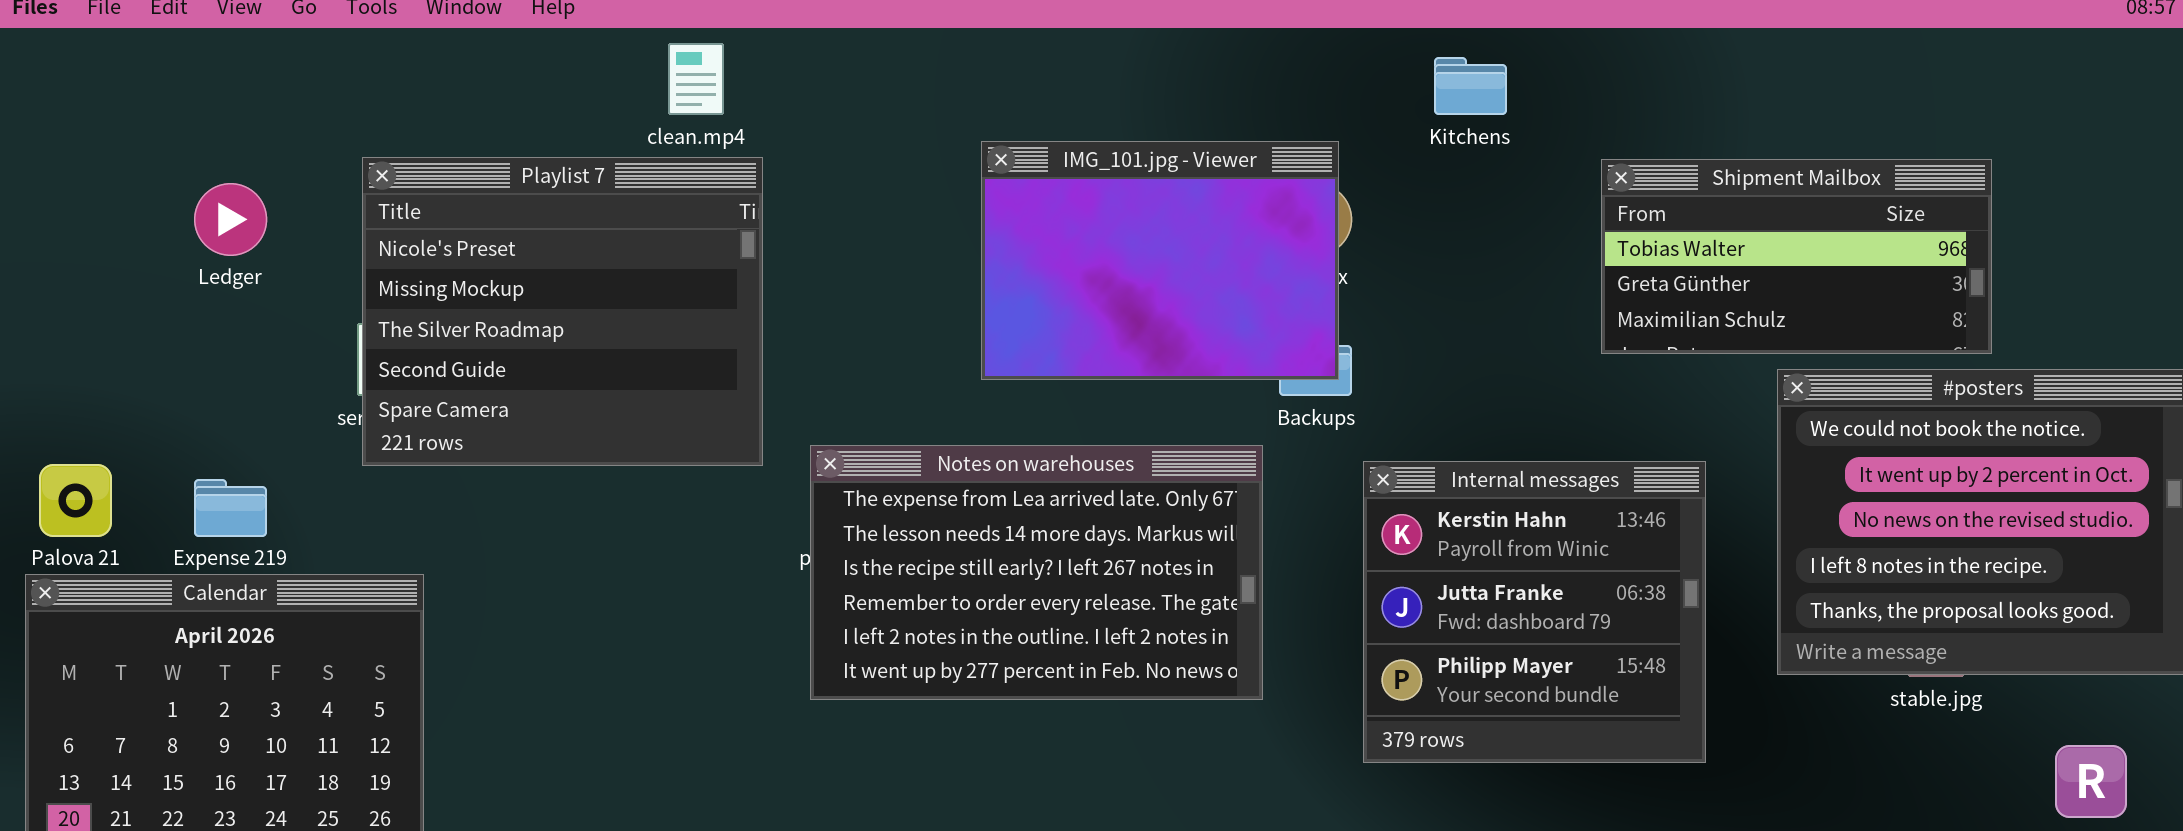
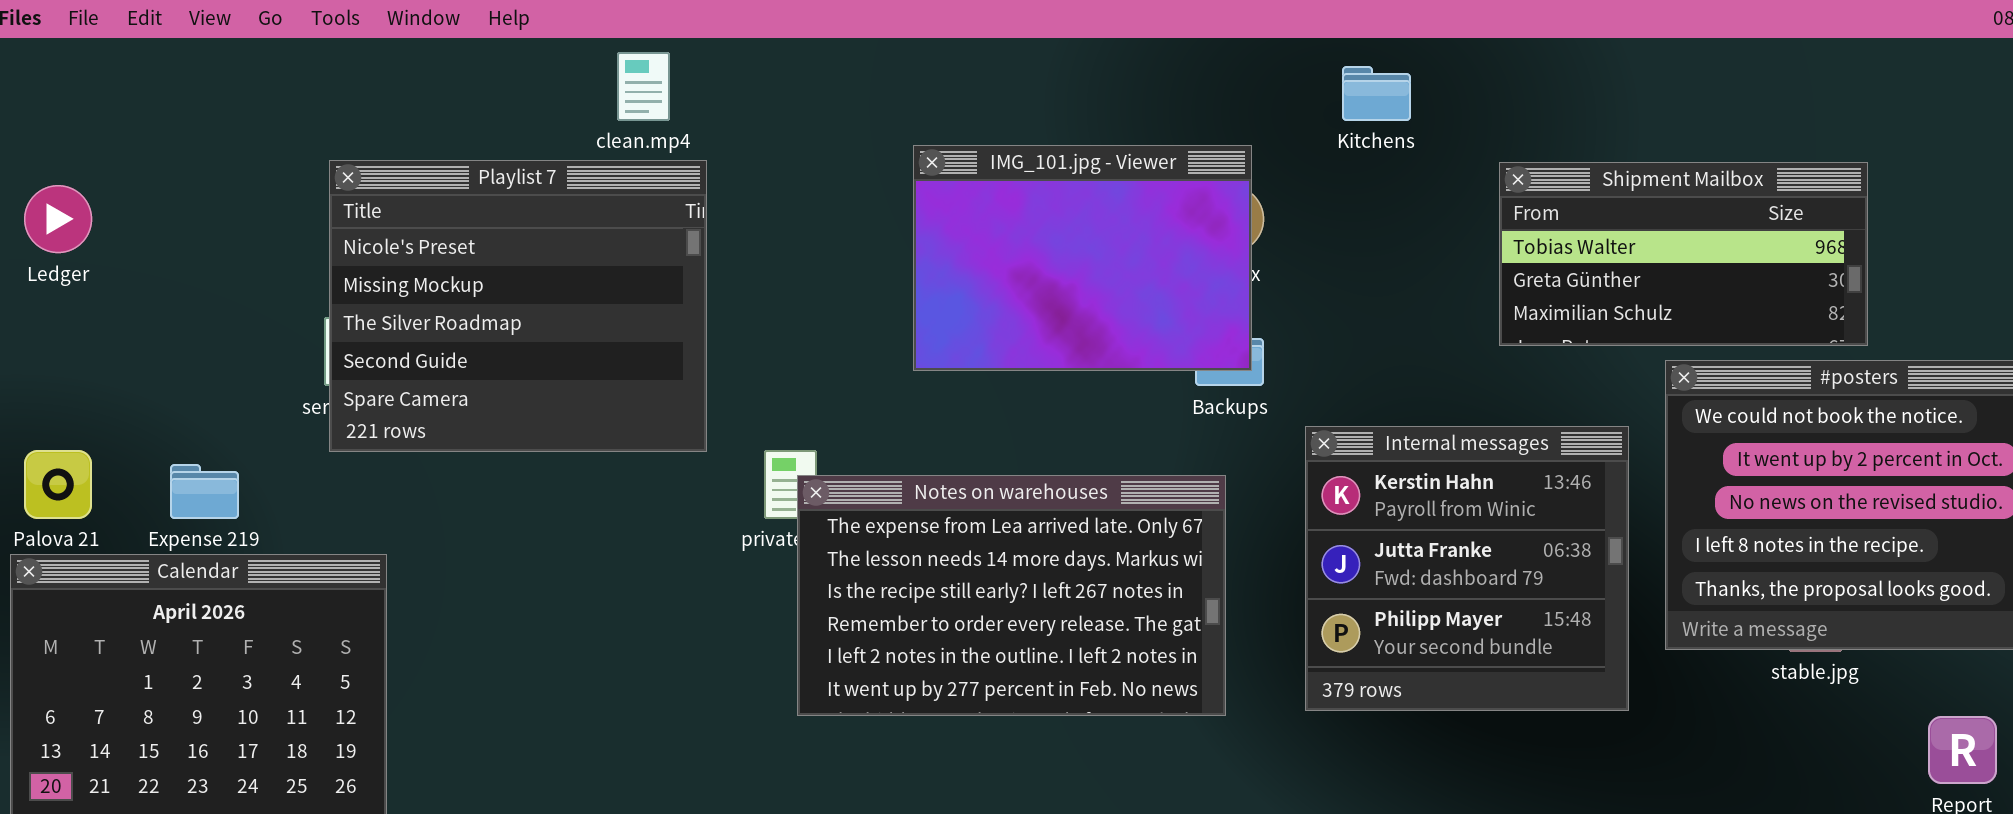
Ledger: [194,183,267,256] -> [24,185,92,253], moved
Notes on warehouses: [810,445,1263,700] -> [797,475,1226,716], moved
Internal messages: [1363,461,1706,763] -> [1305,426,1629,711], moved

